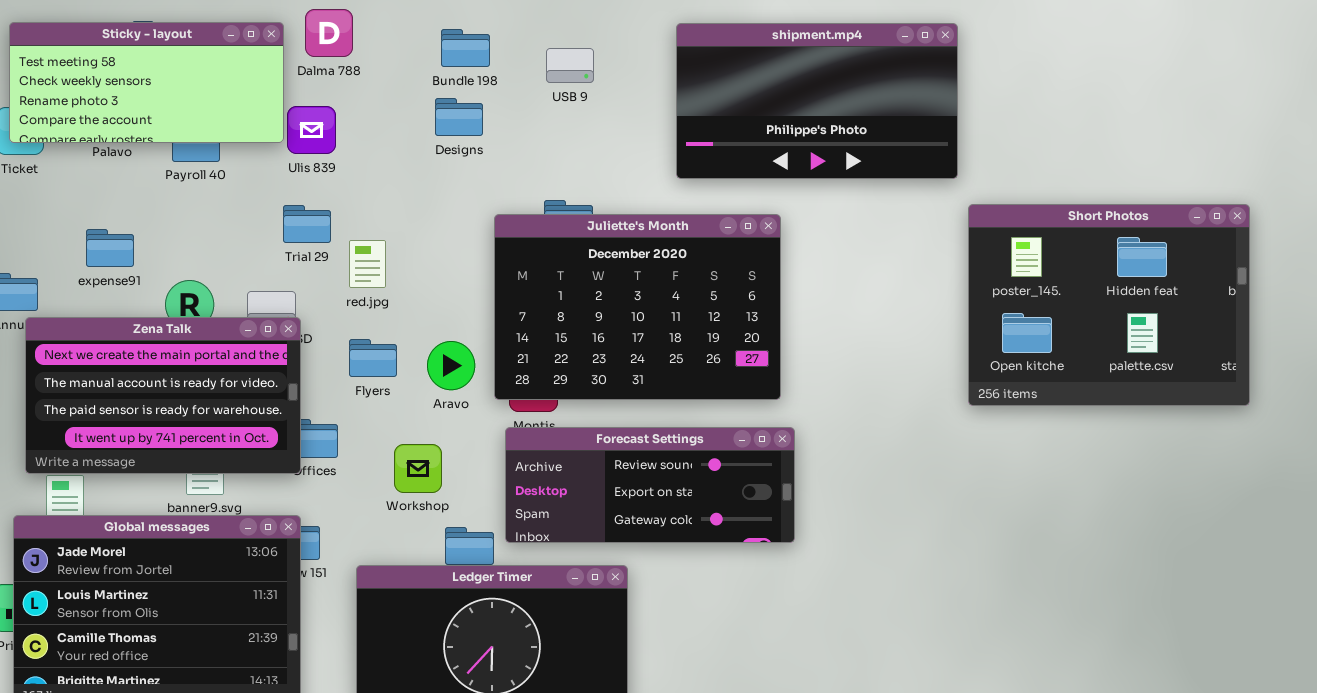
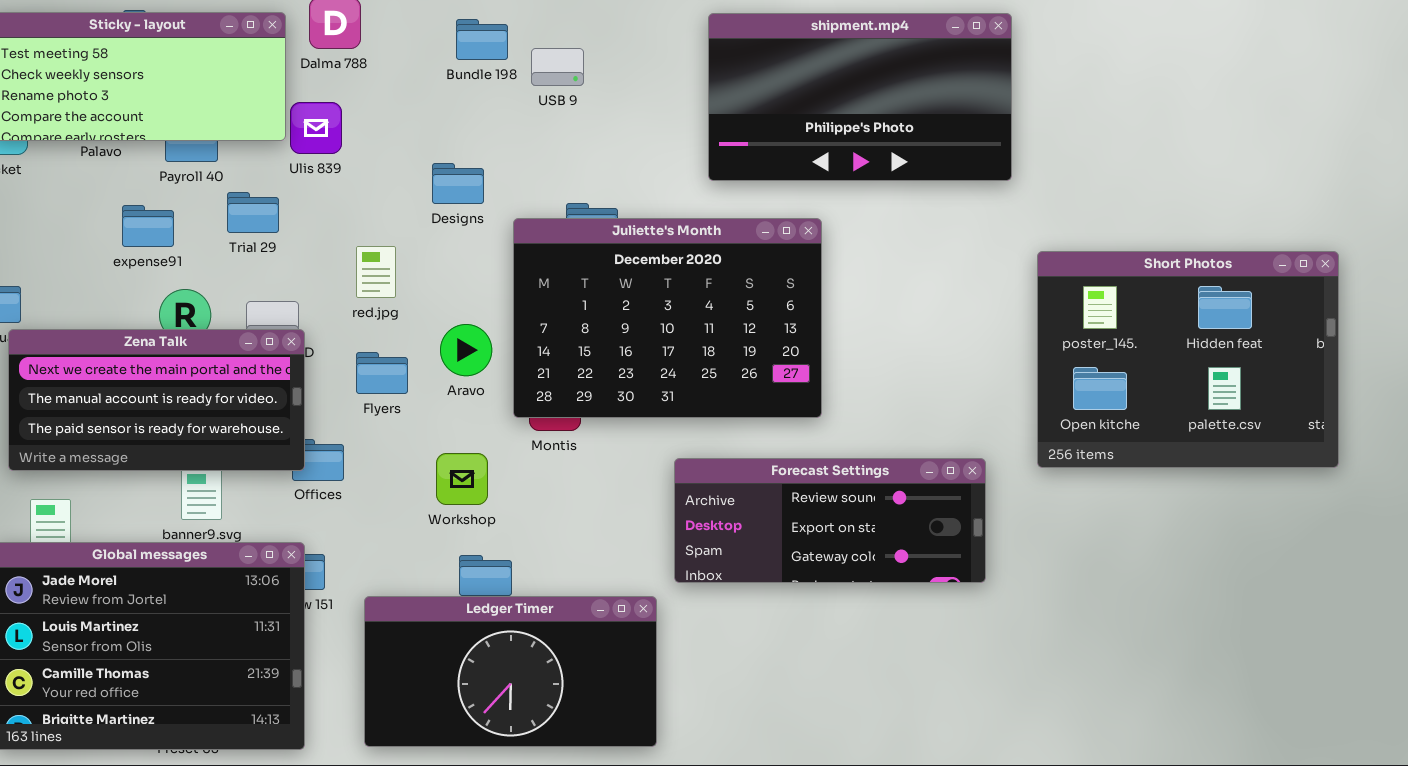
USB 9: [546,48,594,83] -> [531,48,584,86], moved
Designs: [435,98,483,136] -> [432,163,484,204], moved
Short Photos: [968,204,1250,406] -> [1037,251,1339,468], moved
Trial 29: [283,205,331,243] -> [227,192,279,233], moved
expense91: [86,229,134,267] -> [122,205,174,247], moved
Zena Talk: [25,317,301,474] -> [8,329,305,471], resized
Aravo: [427,341,475,390] -> [440,324,492,376], moved
Forecast Settings: [505,427,795,543] -> [674,458,986,583], moved
Workshop: [394,444,442,493] -> [436,453,488,505], moved

